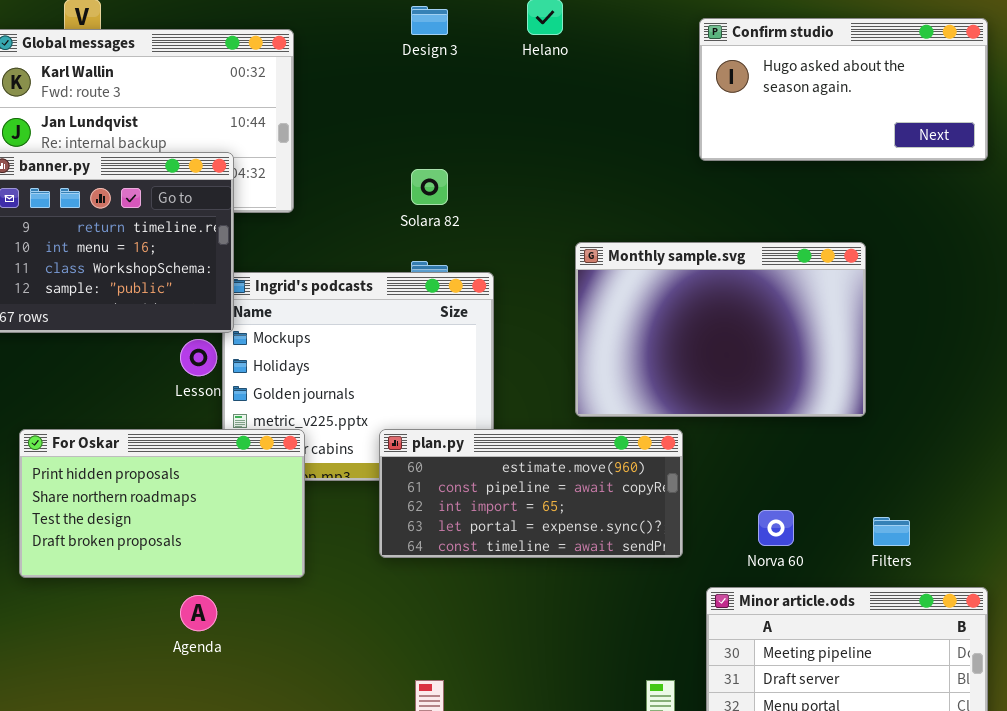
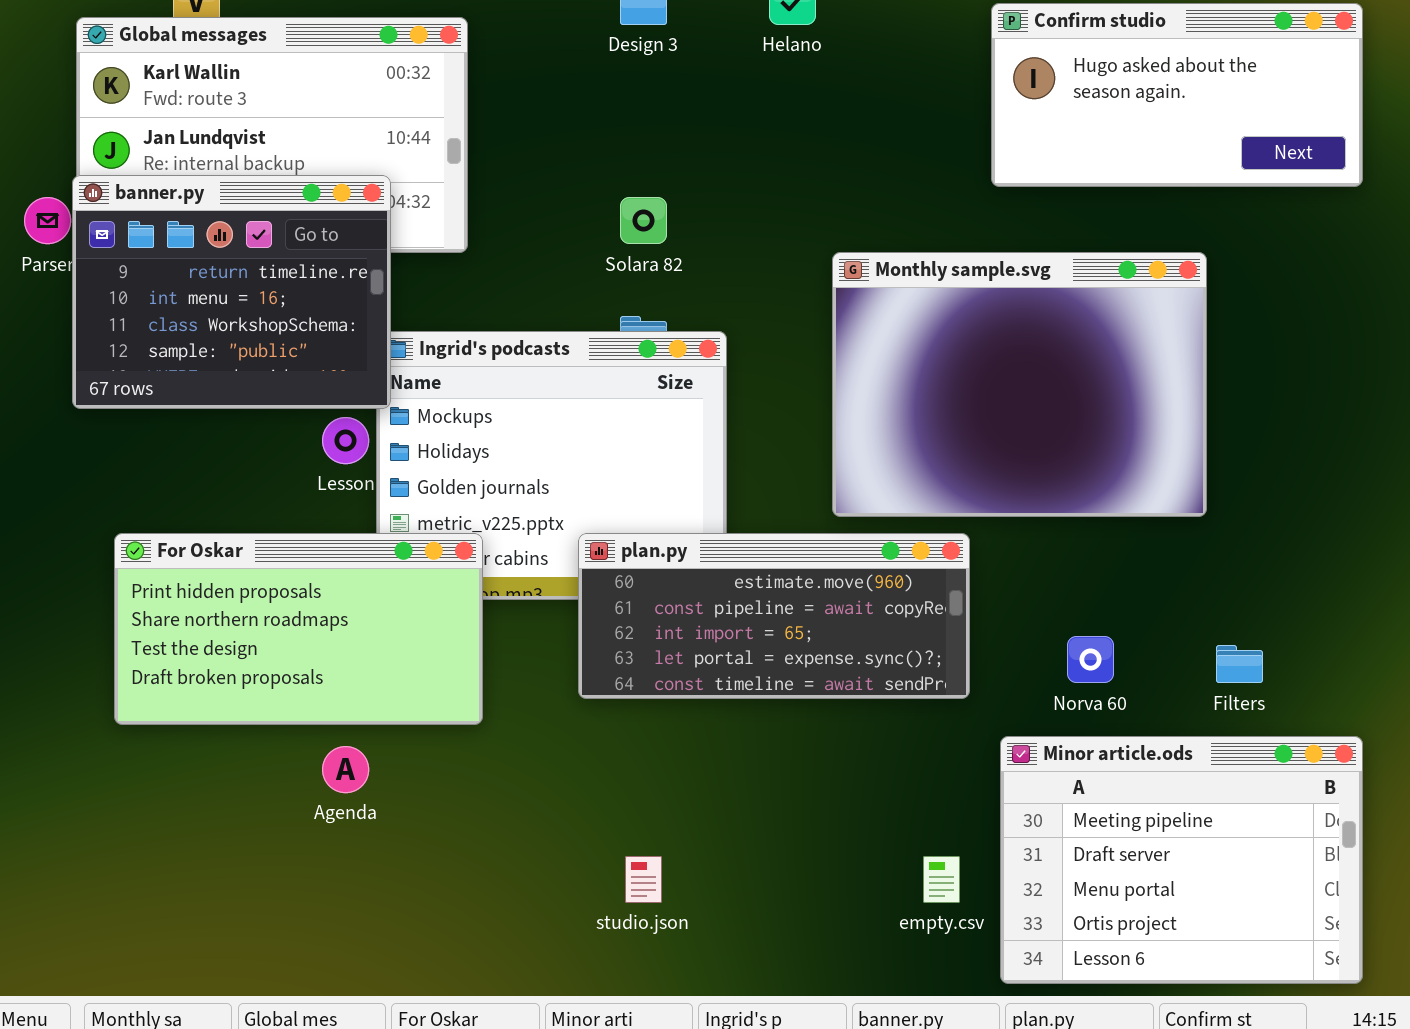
Monthly sample.svg: [575,242,866,417] -> [832,252,1207,517], resized

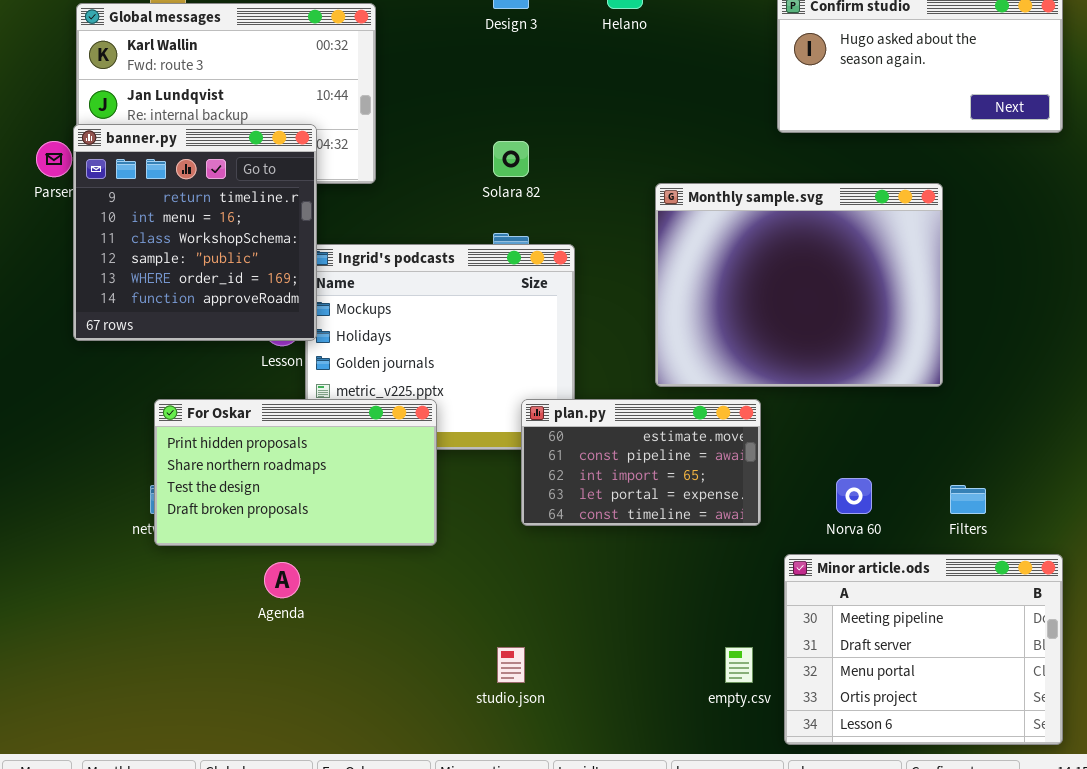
banner.py: [72,175,391,409] -> [73,124,317,341], resized
For Oskar: [114,533,483,725] -> [154,399,437,546], moved
plan.py: [578,533,970,699] -> [521,399,761,526], resized

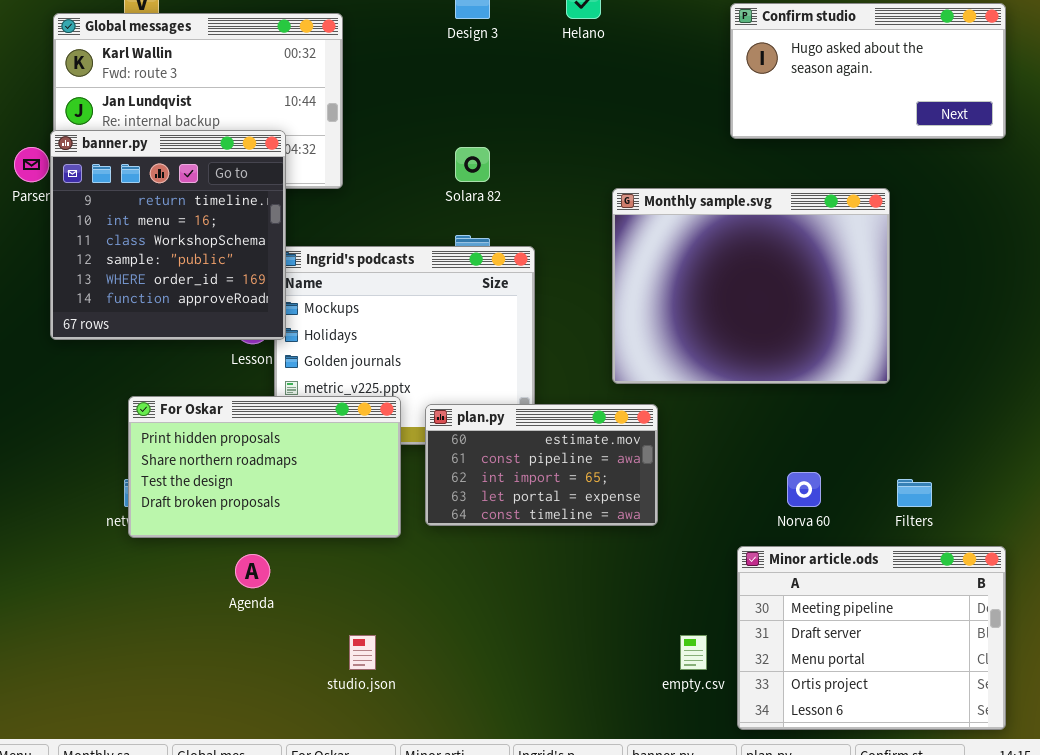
plan.py: [521,399,761,526] -> [425,404,658,526], moved
studio.json: [497,647,525,683] -> [349,635,376,670], moved

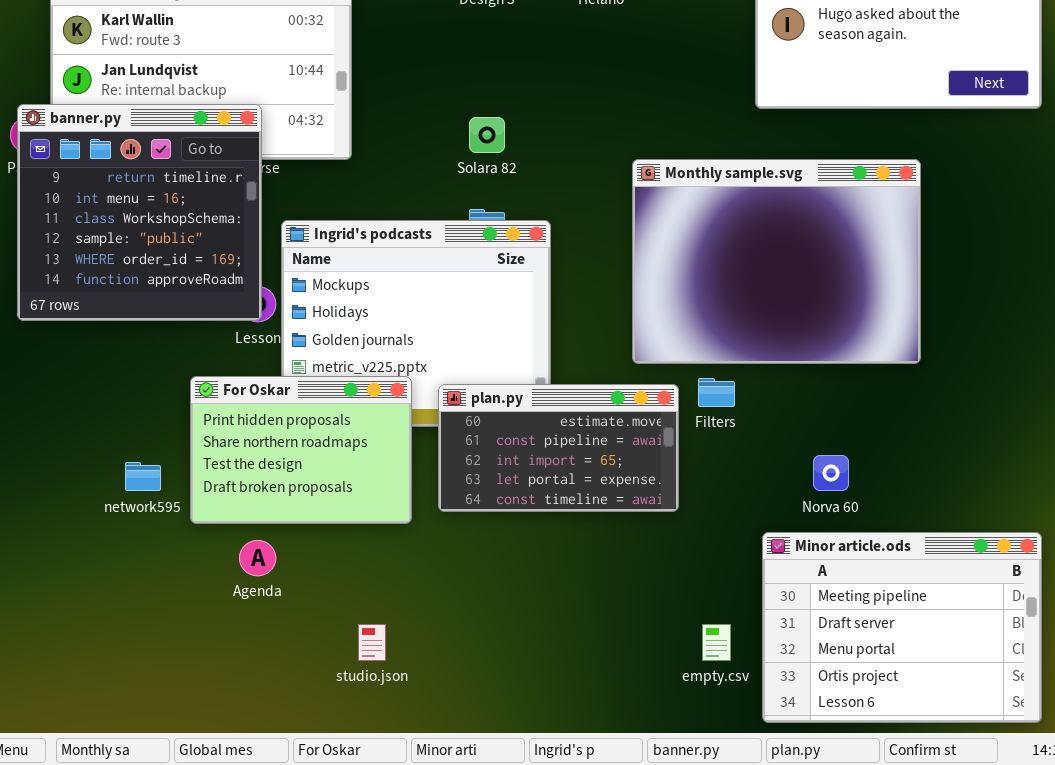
banner.py: [50,130,286,340] -> [17,104,262,321], moved
For Oskar: [128,396,401,538] -> [190,376,412,524], resized
Filters: [897,479,932,507] -> [698,378,735,407], moved

